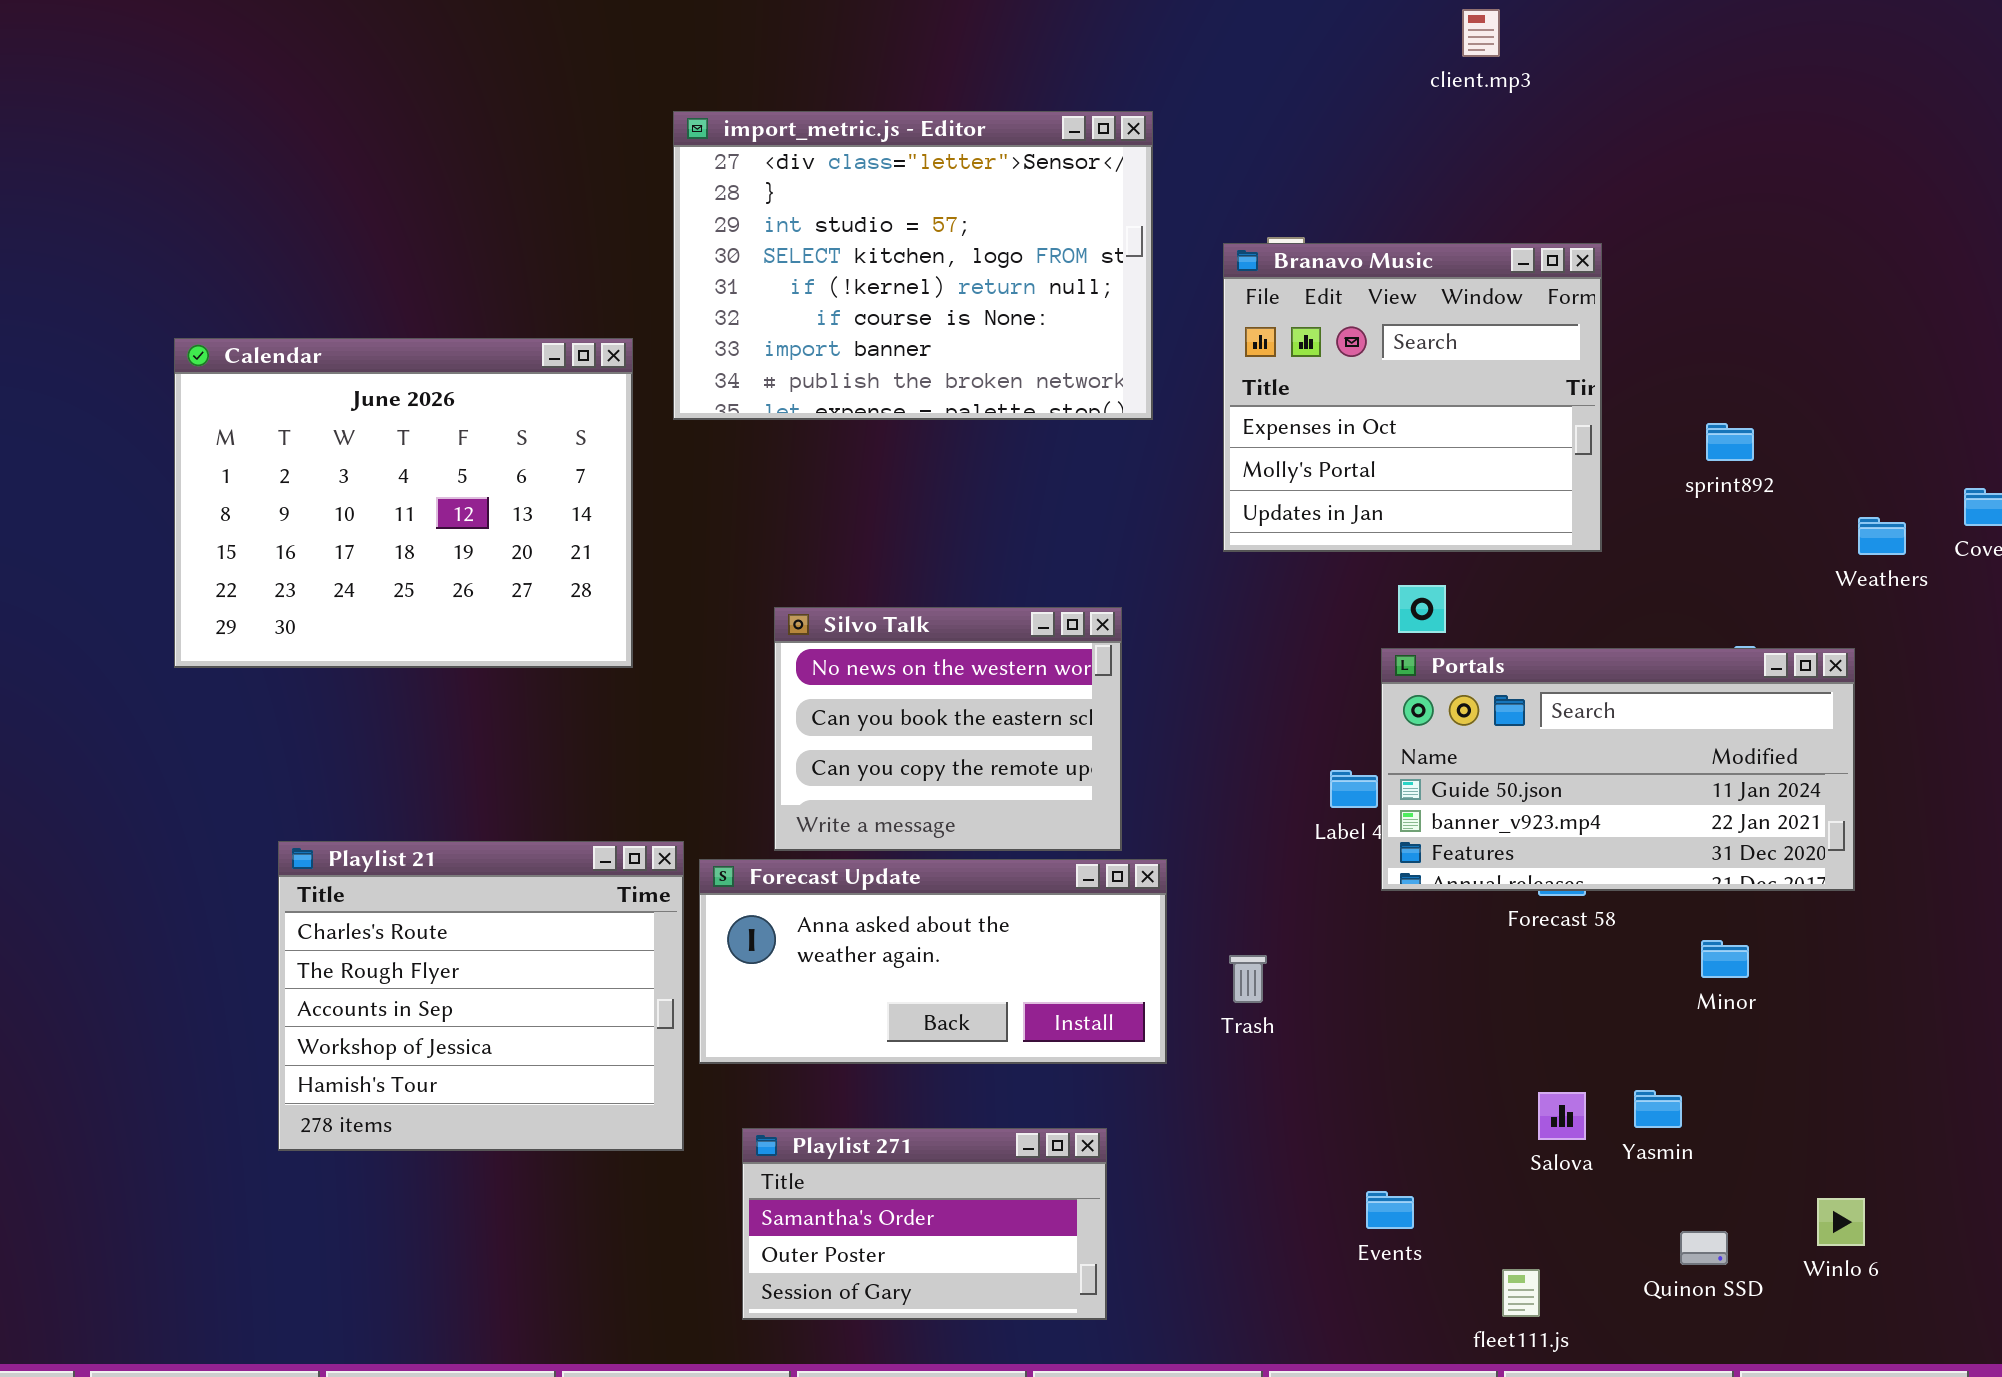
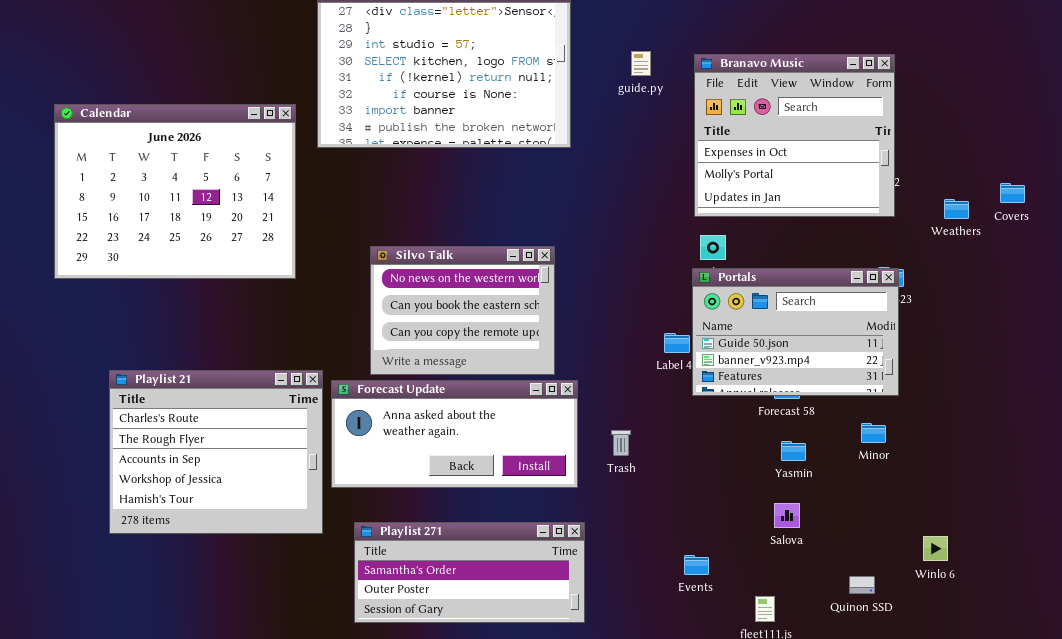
Branavo Music: [1223,243,1602,552] -> [694,54,895,217], moved
Portals: [1381,648,1855,891] -> [692,268,899,396], resized
Yasmin: [1634,1090,1682,1128] -> [781,441,806,461], moved
Playlist 271: [742,1128,1107,1320] -> [354,522,585,623], resized
Winlo 6: [1817,1198,1865,1246] -> [923,536,948,561], moved

